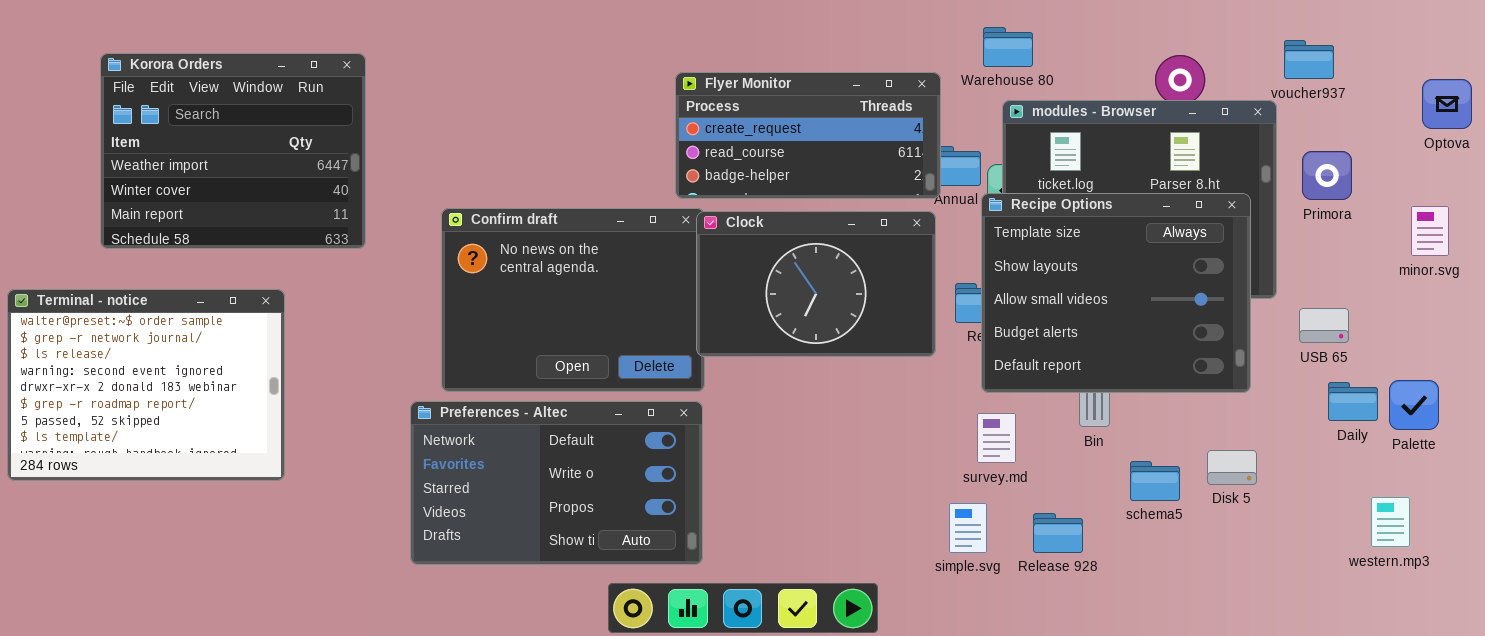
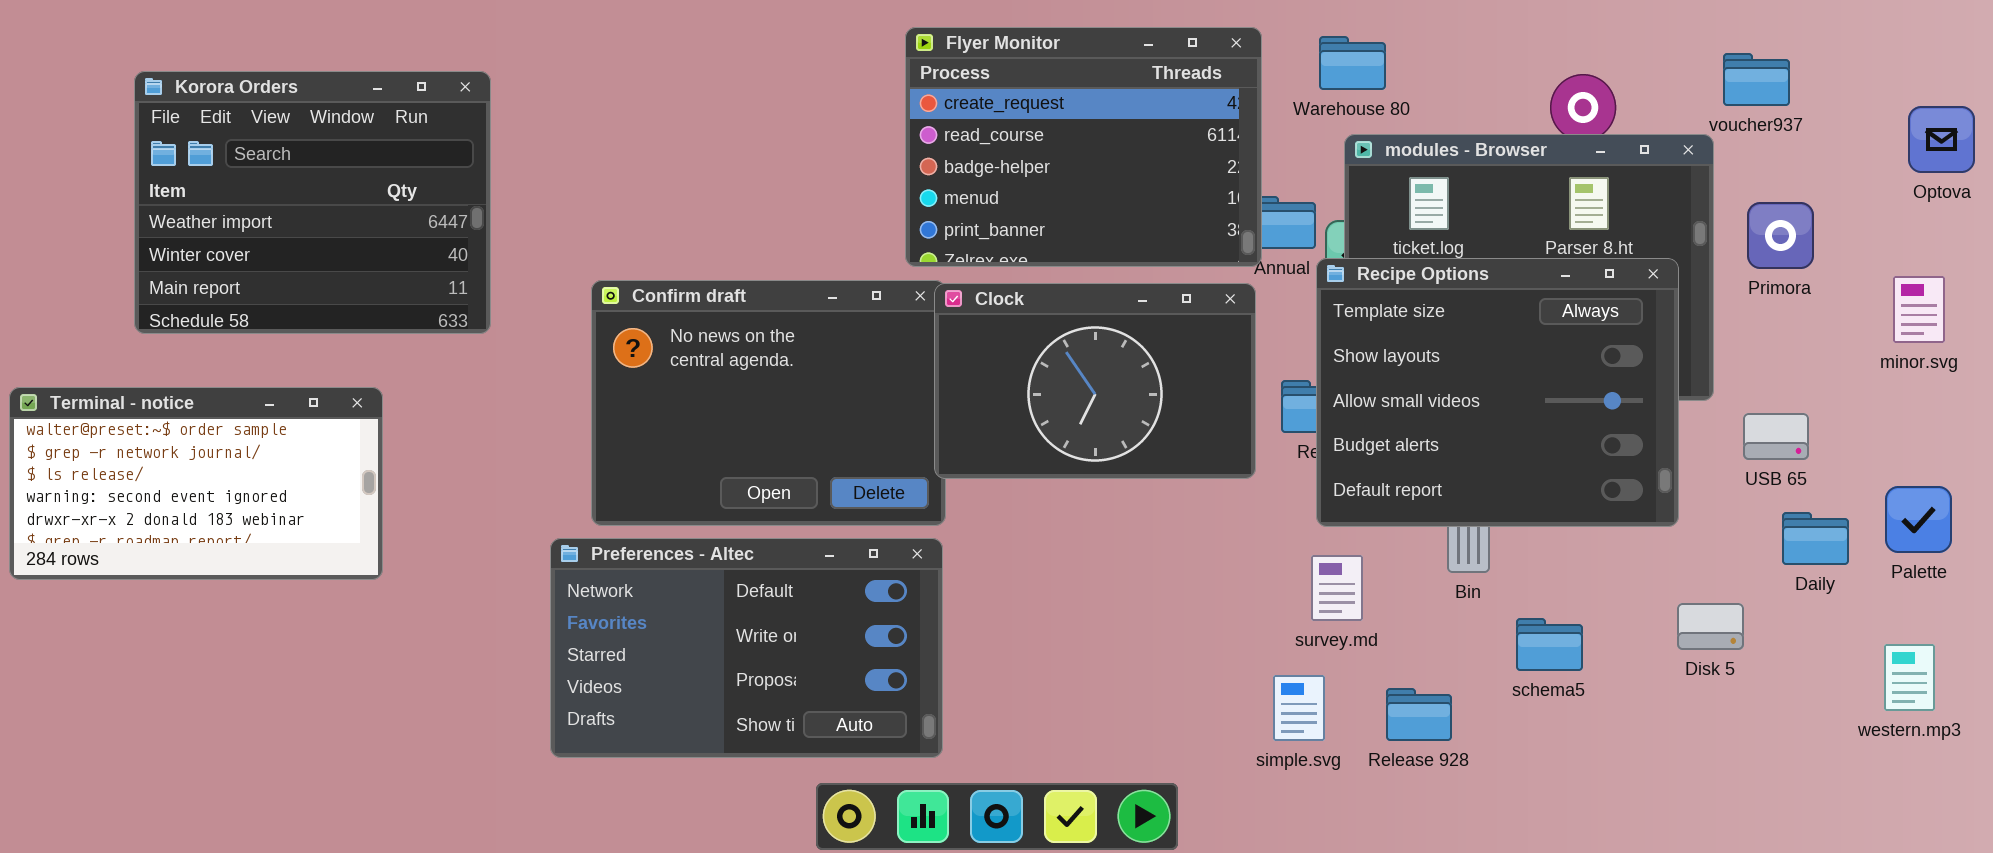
Flyer Monitor: [675,72,941,199] -> [905,27,1262,267], resized
Terminal - notice: [7,289,285,481] -> [9,387,383,580], resized
Palette: [1389,380,1439,430] -> [1885,486,1952,553], moved
Disk 5: [1207,450,1257,485] -> [1677,603,1744,650], moved
western.mp3: [1371,497,1410,547] -> [1884,644,1935,711], moved

